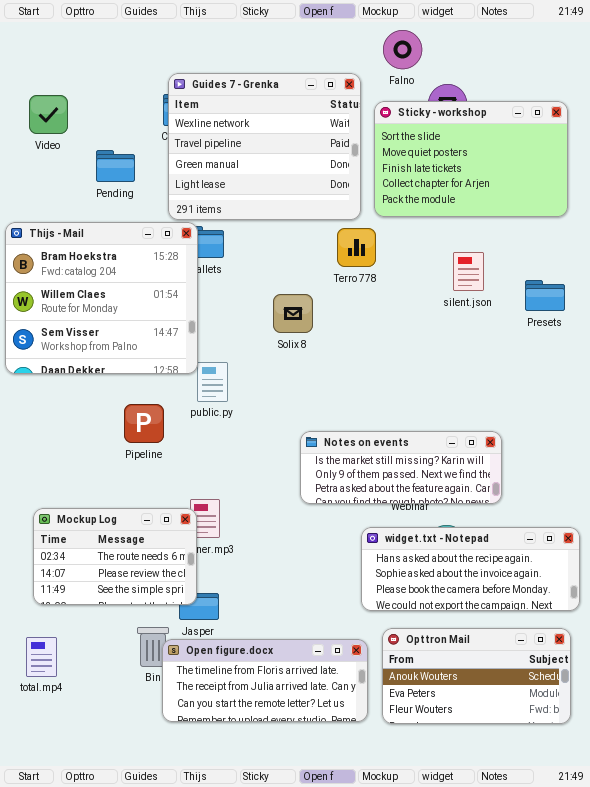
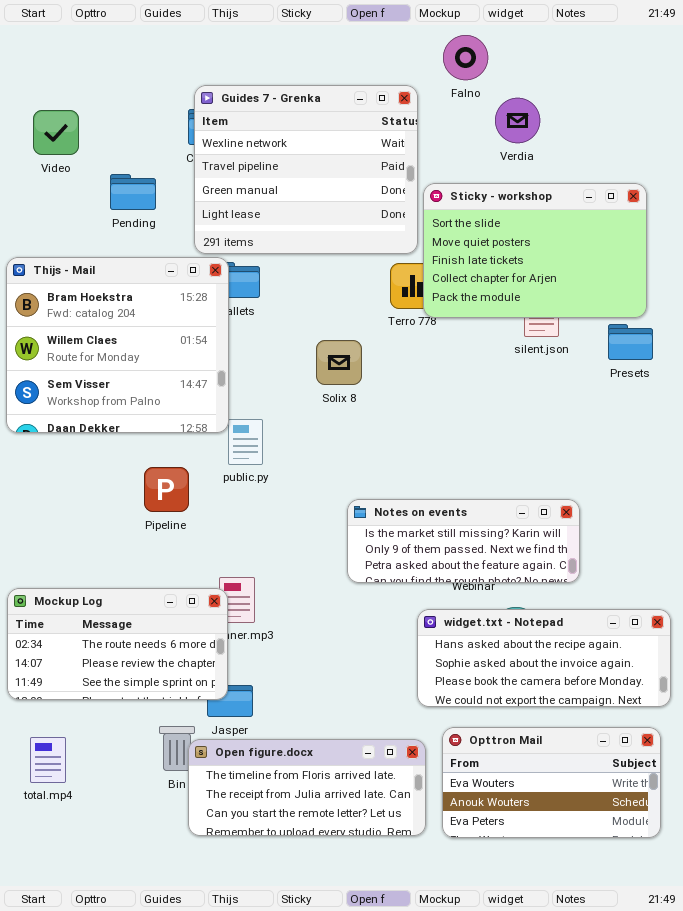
Sticky - workshop: [374,101,568,217] -> [423,183,647,318], moved
Mockup Log: [33,508,197,605] -> [7,588,228,700], resized
Opttron Mail: [382,628,571,724] -> [442,727,661,838], scrolled up 1 row

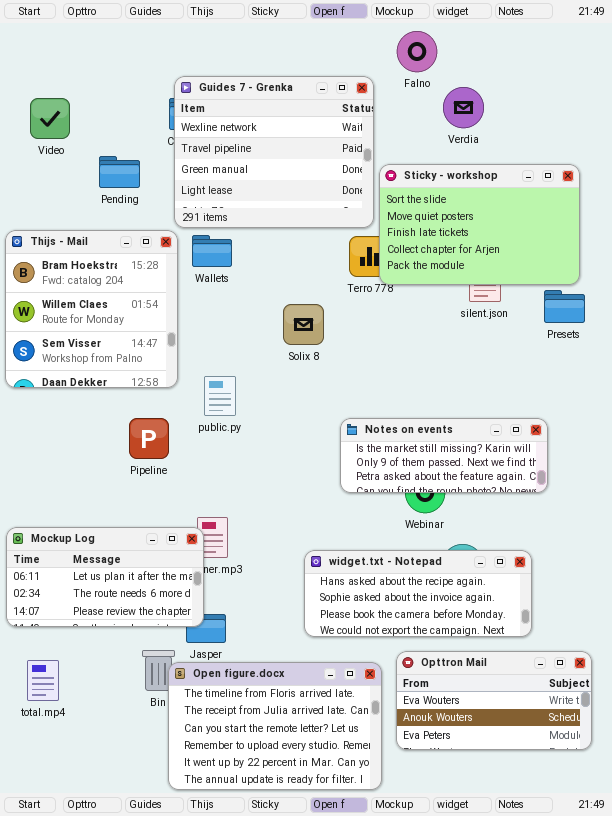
Thijs - Mail: [6,257,229,433] -> [5,230,178,388], resized
Notes on events: [347,499,580,583] -> [340,418,548,493], moved
Mockup Log: [7,588,228,700] -> [6,527,204,627], scrolled up 1 row
widget.txt - Notepad: [417,609,671,707] -> [304,550,532,637], moved
Open figure.docx: [188,739,426,836] -> [168,662,382,790], resized

